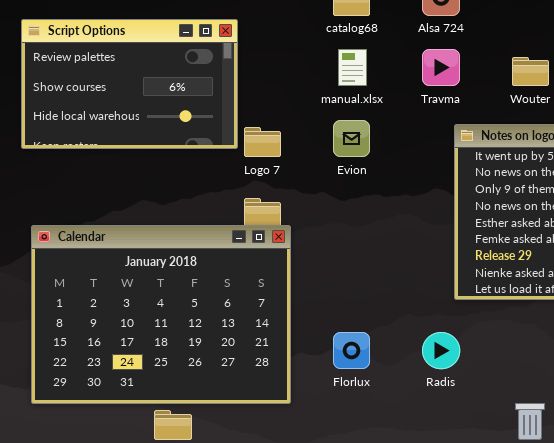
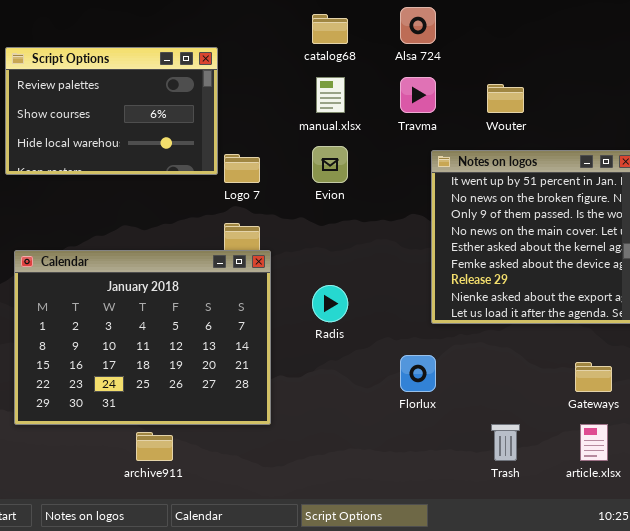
Florlux: [333,332,370,369] -> [400,355,436,392], moved
Radis: [422,332,460,369] -> [312,285,348,322], moved

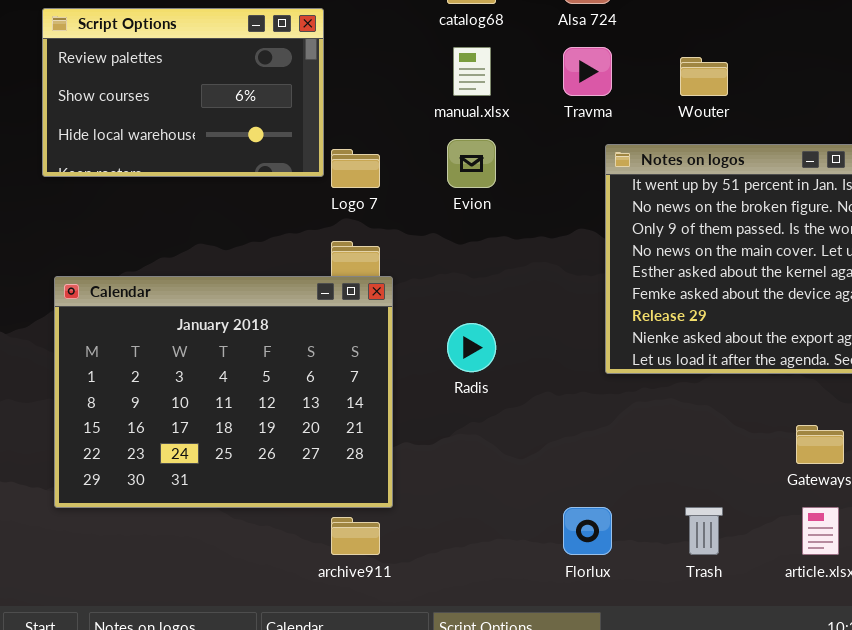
Florlux: [400,355,436,392] -> [563,507,612,555], moved
archive911: [136,432,173,461] -> [331,517,380,555], moved

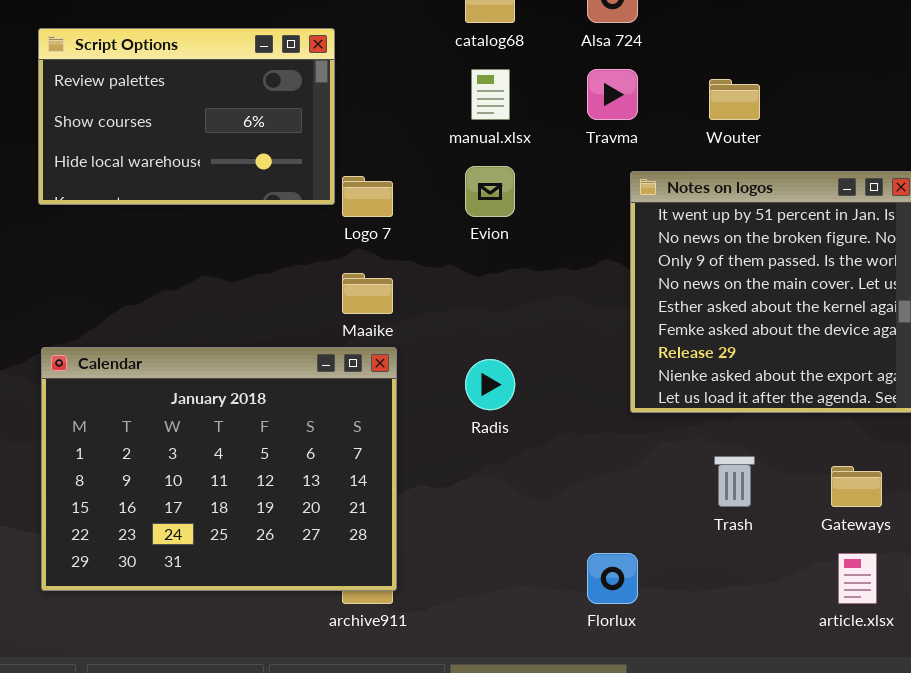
Calendar: [54,276,393,508] -> [41,347,397,591], moved
Trash: [685,507,723,555] -> [714,456,755,507], moved

